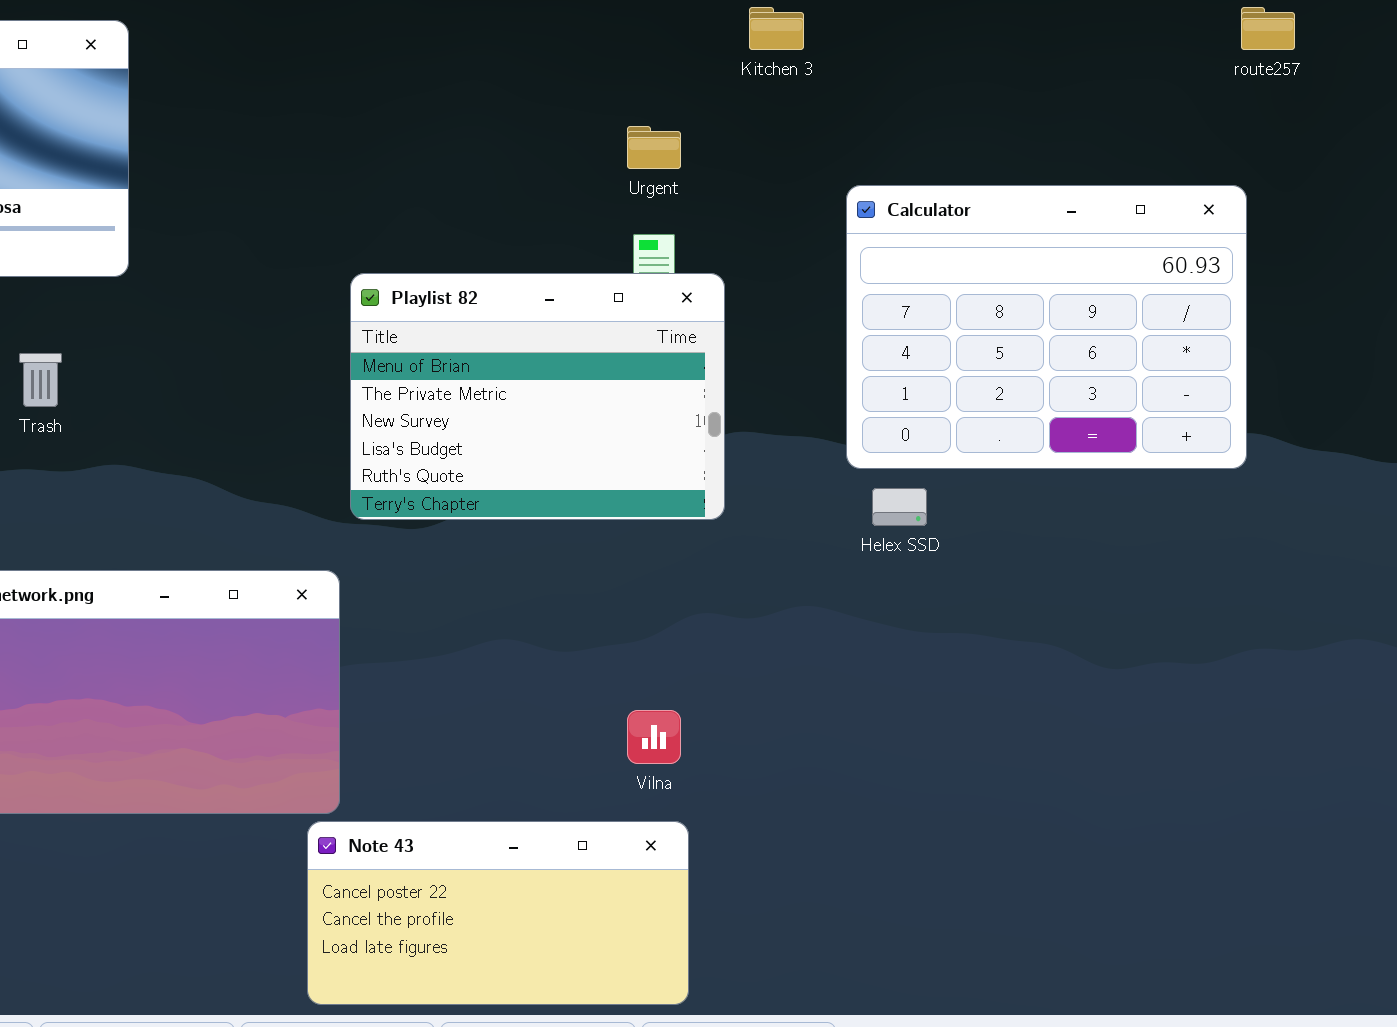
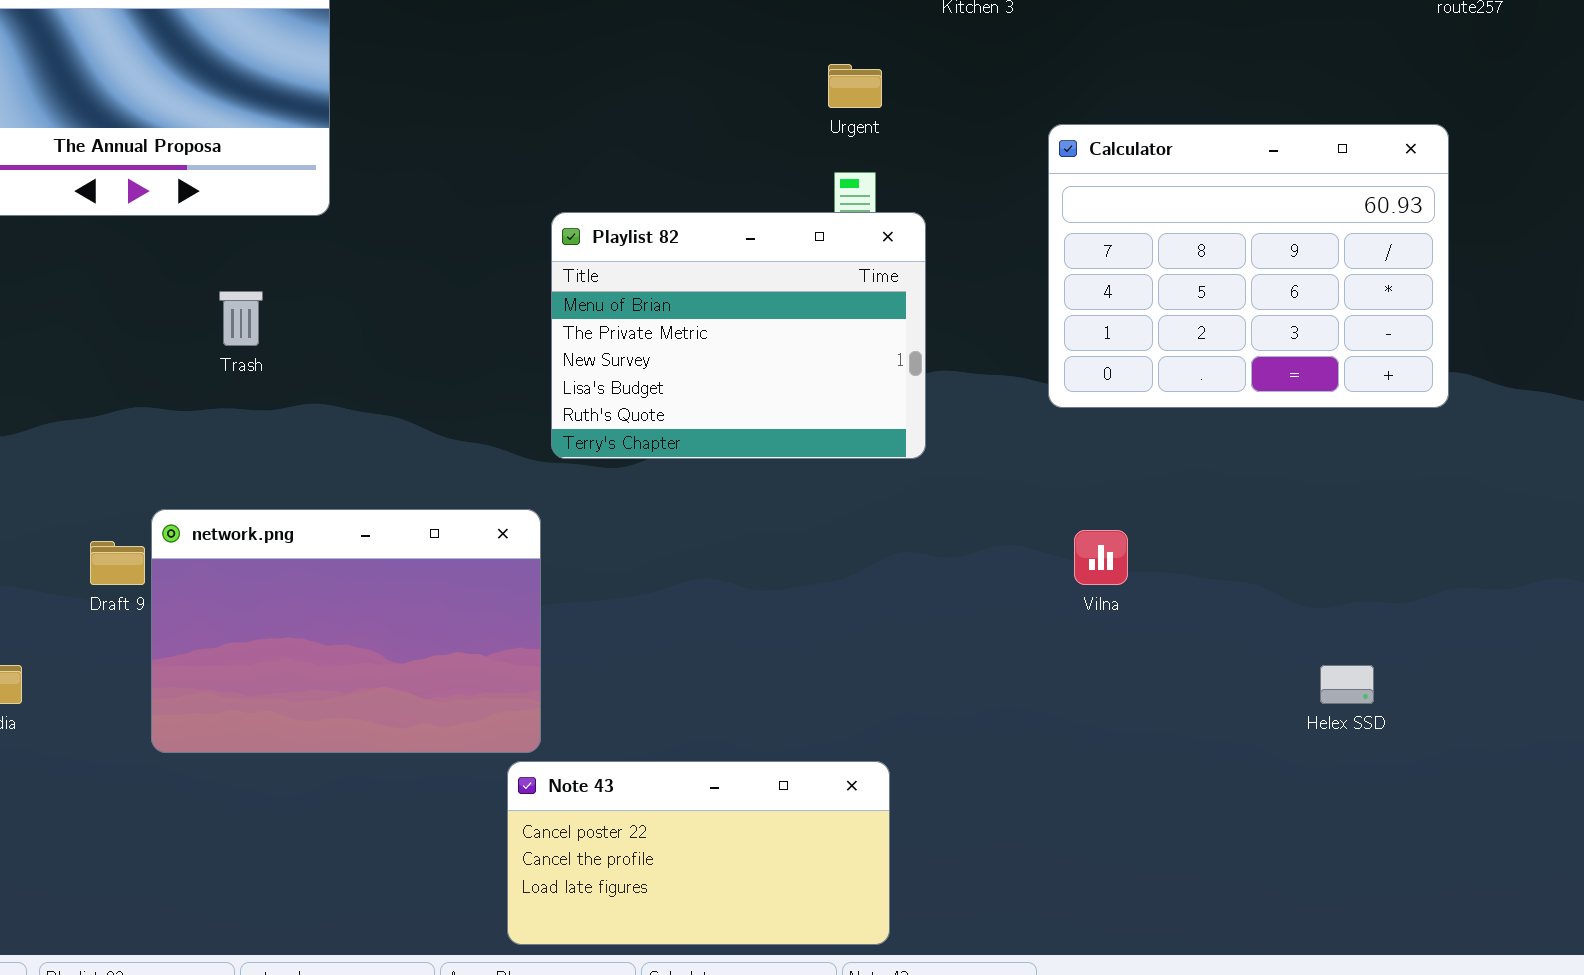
Helex SSD: [872,488,927,526] -> [1320,665,1374,704], moved
Vilna: [627,710,681,764] -> [1074,530,1128,585], moved

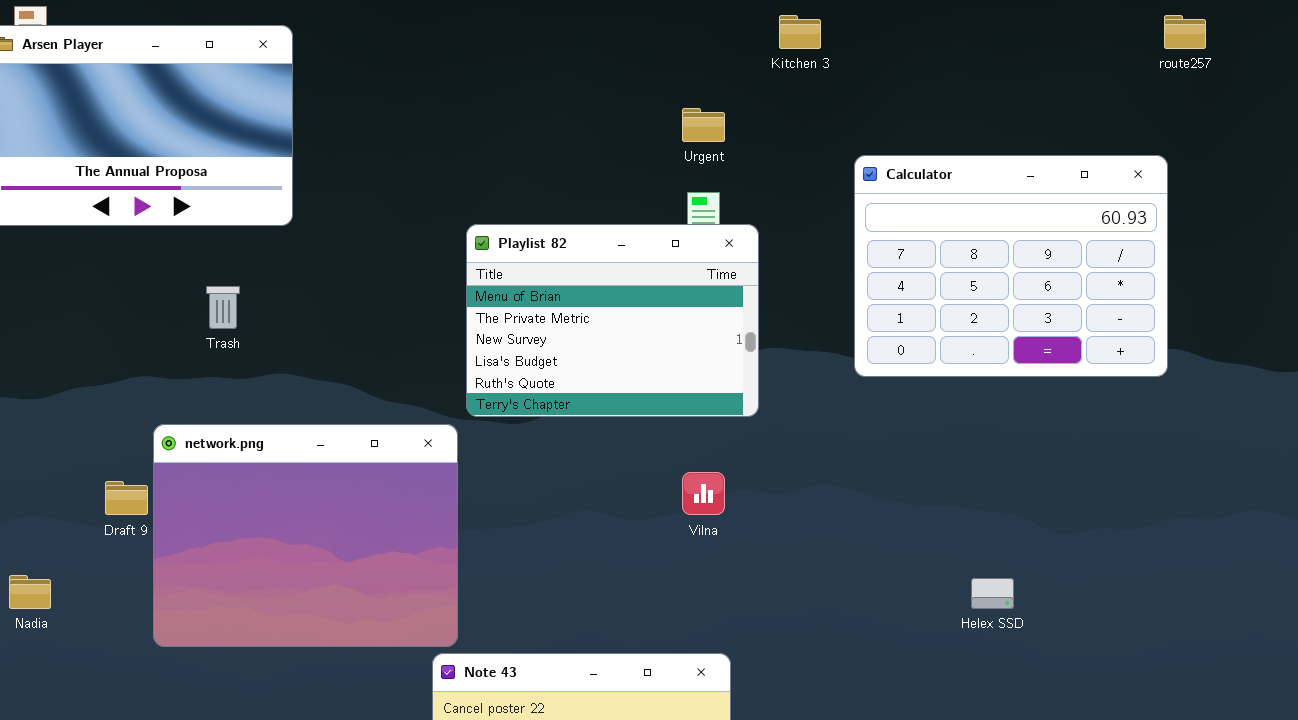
network.png: [151,509,541,753] -> [153,424,458,647], resized
Vilna: [1074,530,1128,585] -> [682,472,725,515], moved
Helex SSD: [1320,665,1374,704] -> [971,578,1014,609], moved

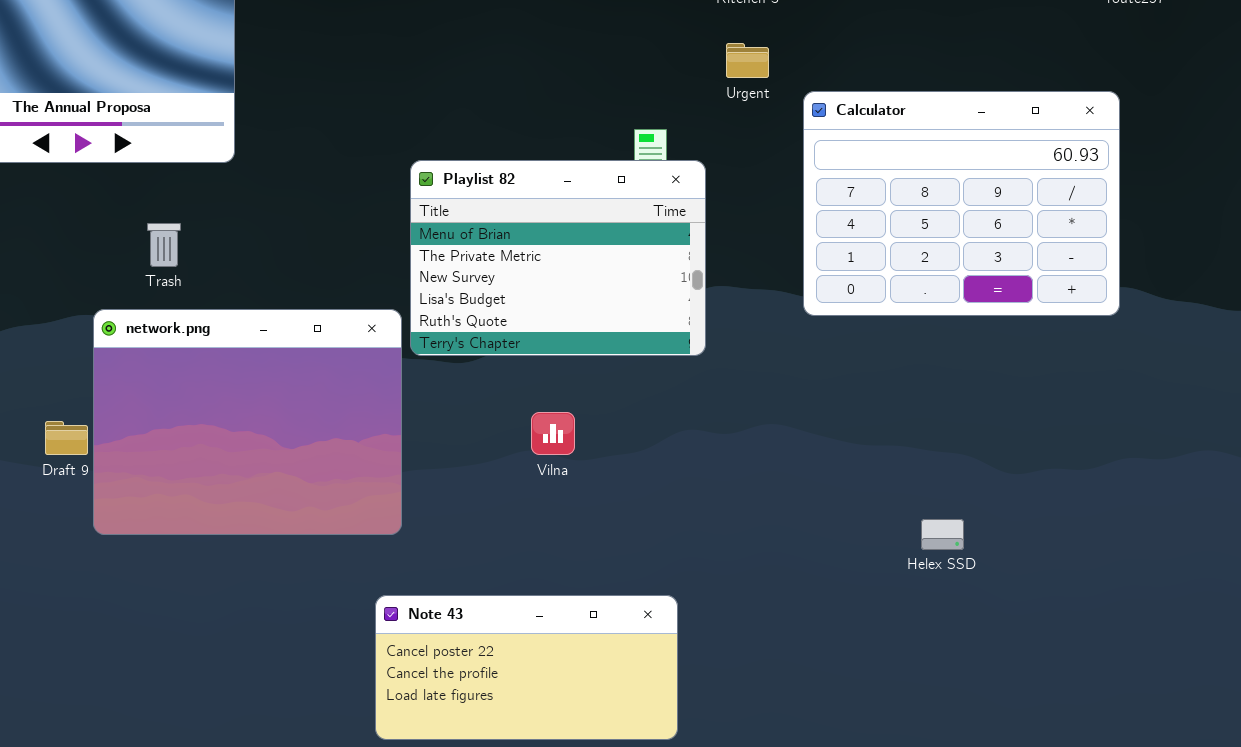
Urgent: [682,108,725,142] -> [726,43,769,78], moved
network.png: [153,424,458,647] -> [93,309,402,535], moved
Vilna: [682,472,725,515] -> [531,412,575,455], moved

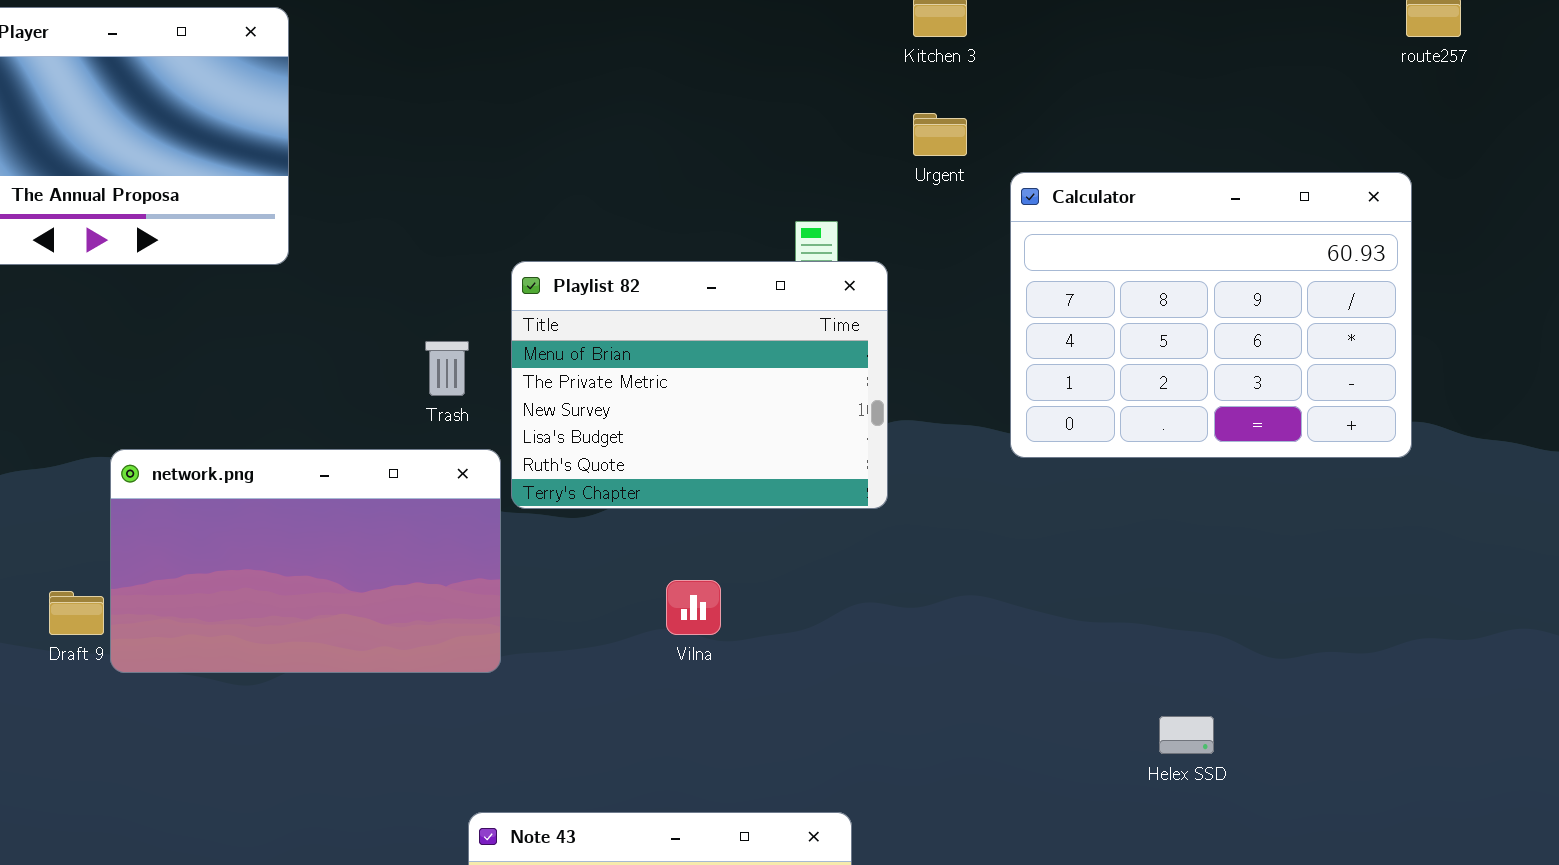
Trash: [147,223,181,267] -> [425,341,469,396], moved
network.png: [93,309,402,535] -> [110,449,501,673], resized

